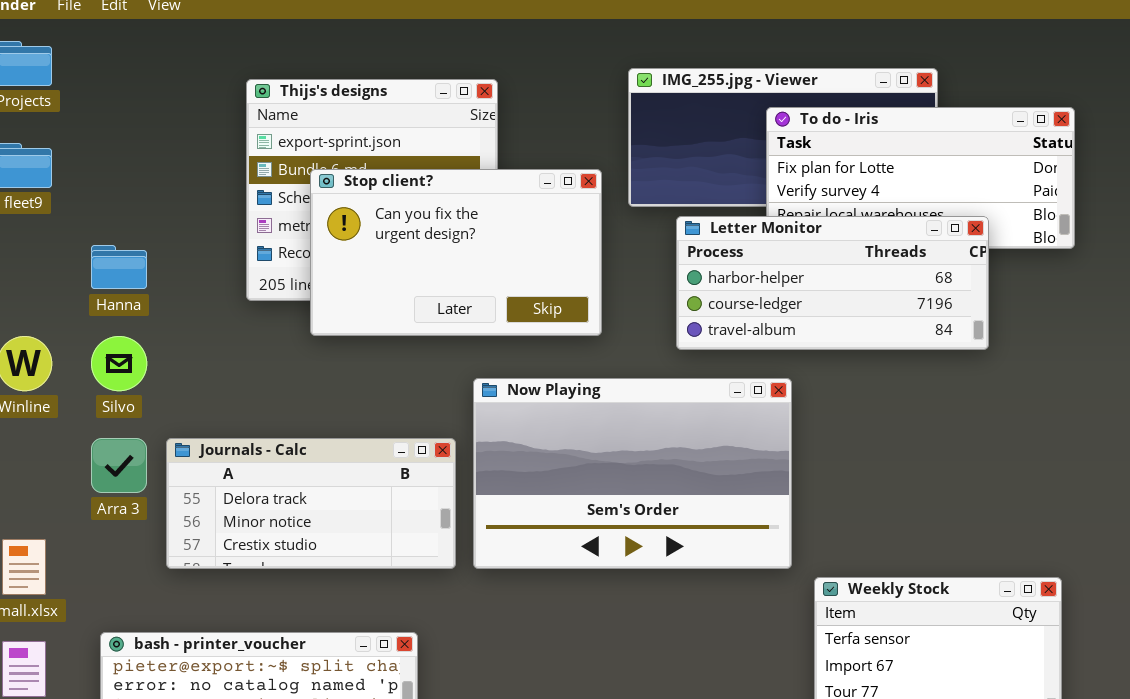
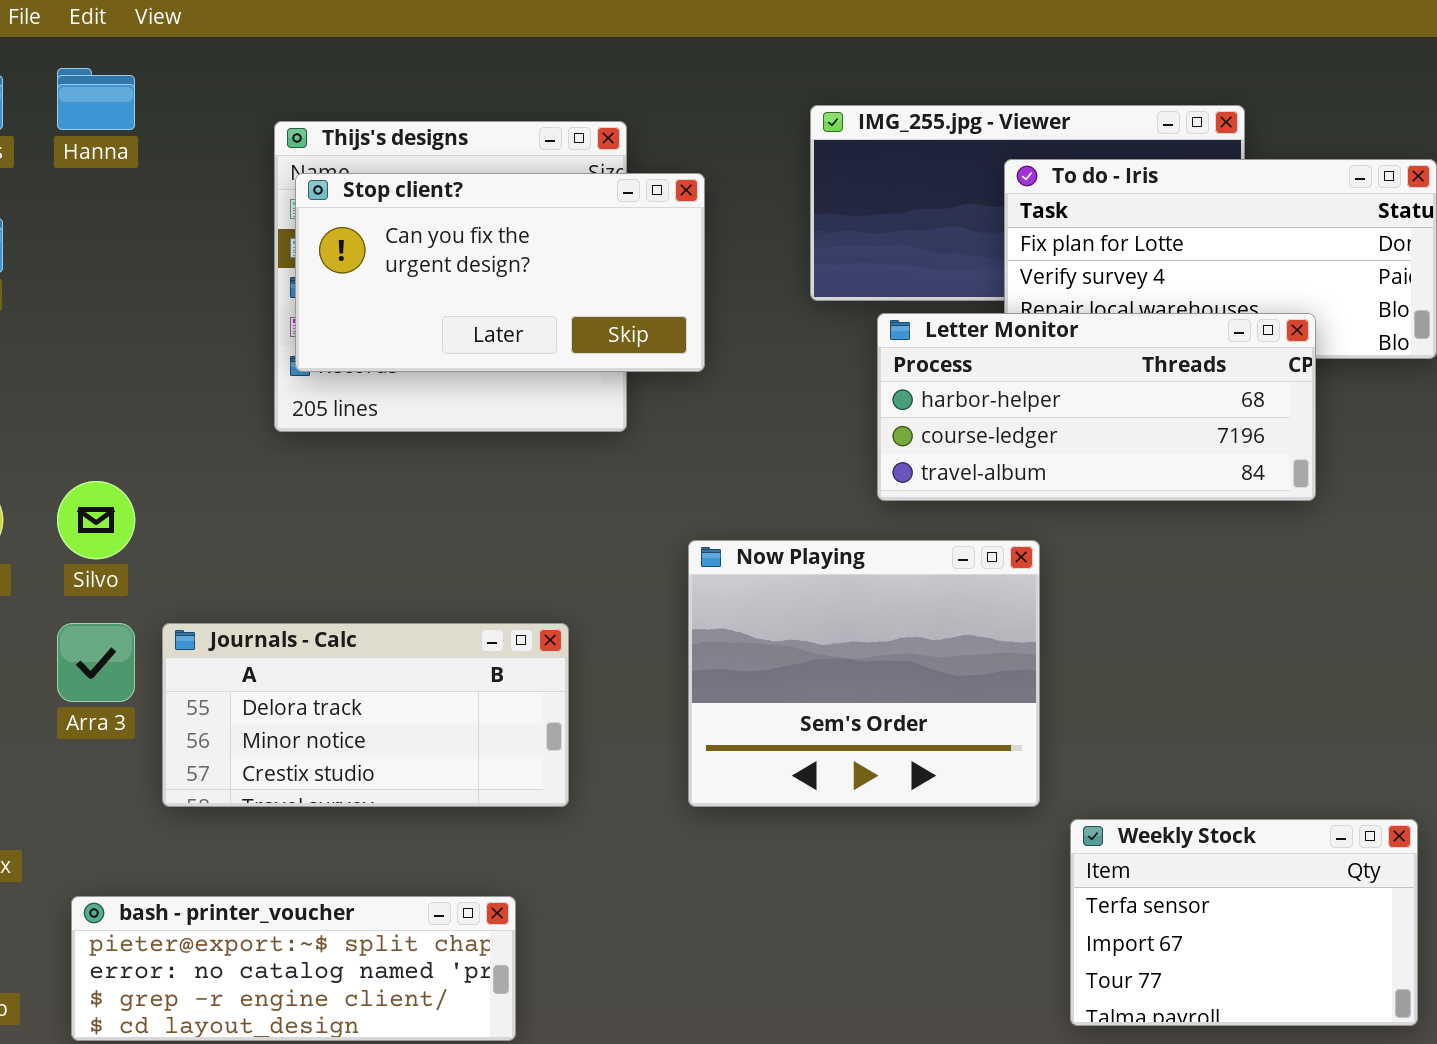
Stop client?: [310,169,602,336] -> [295,173,705,372], moved, resized
Hanna: [91,245,147,289] -> [57,68,135,130], moved
Now Playing: [473,378,792,569] -> [688,540,1040,807], resized

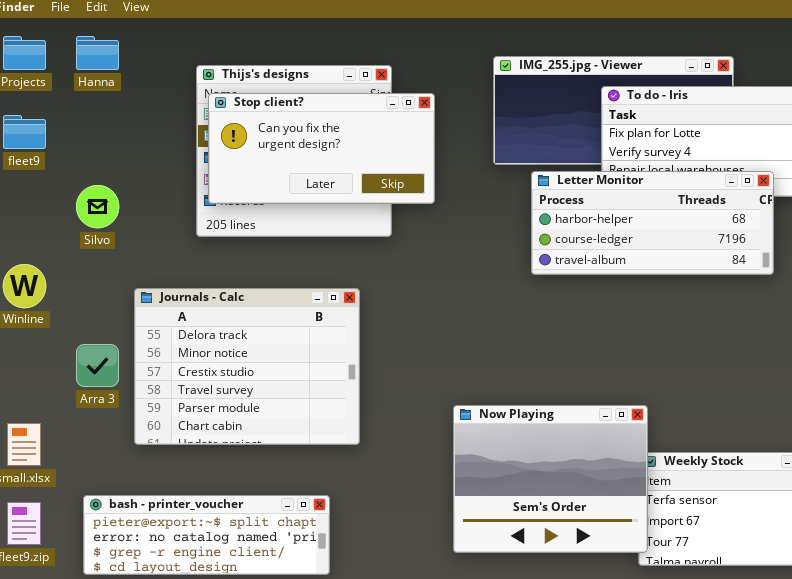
Silvo: [57,481,135,559] -> [76,185,119,228], moved
Now Playing: [688,540,1040,807] -> [453,405,648,553], moved
Journals - Calc: [162,623,569,807] -> [134,288,360,445], resized

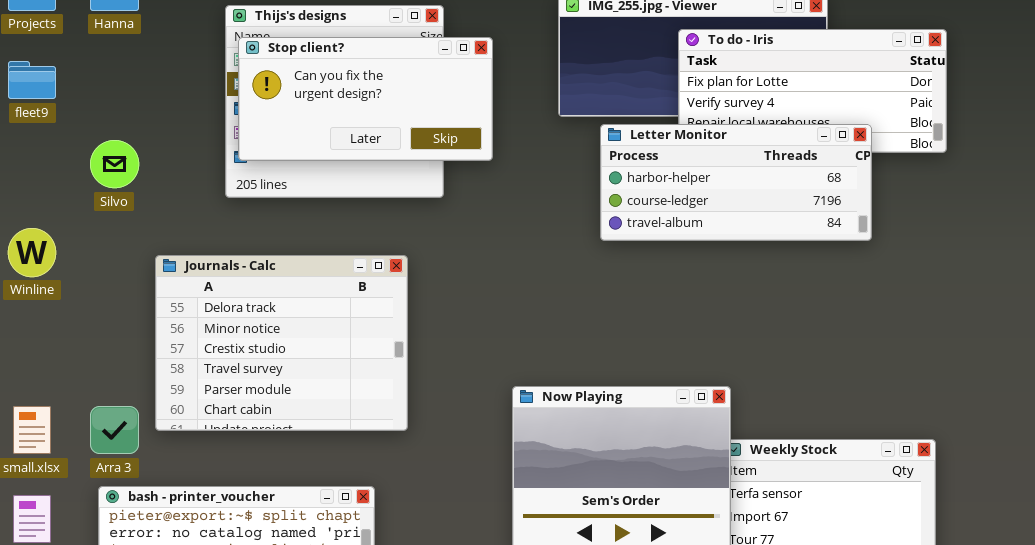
Arra 3: [76,344,119,387] -> [90,406,139,454], moved

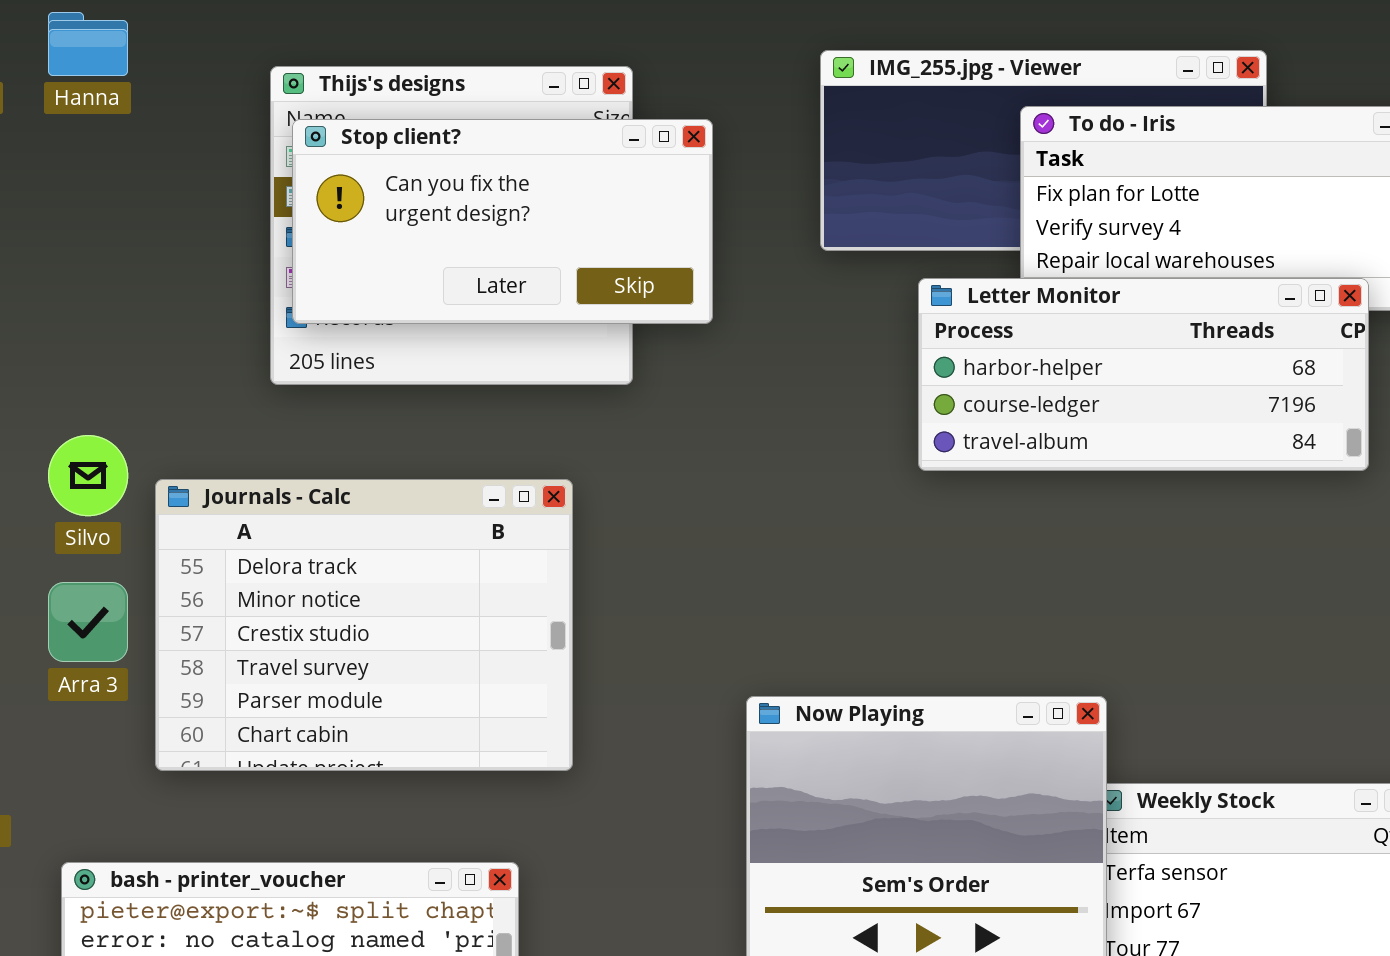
Letter Monitor: [600,124,872,241] -> [918,278,1369,471], moved
Silvo: [90,140,139,188] -> [48,435,128,516], moved
Arra 3: [90,406,139,454] -> [48,582,128,662], moved

